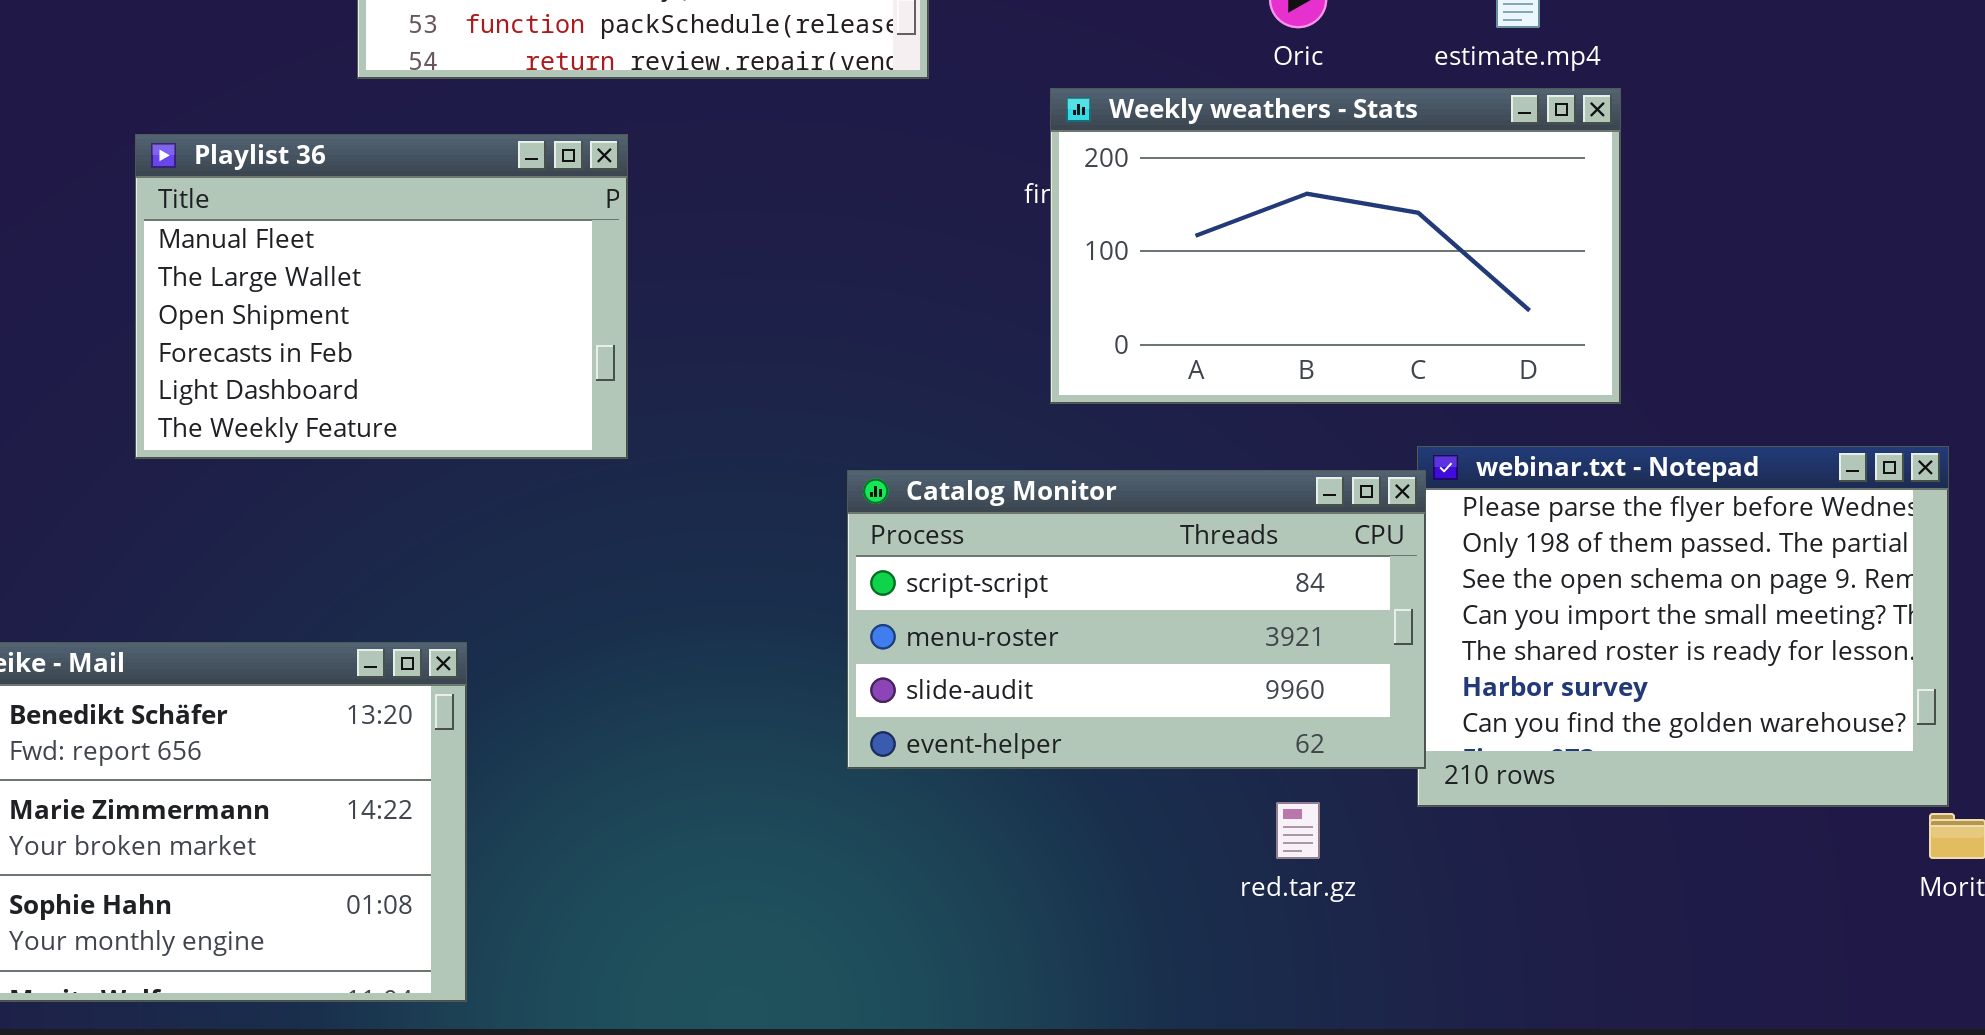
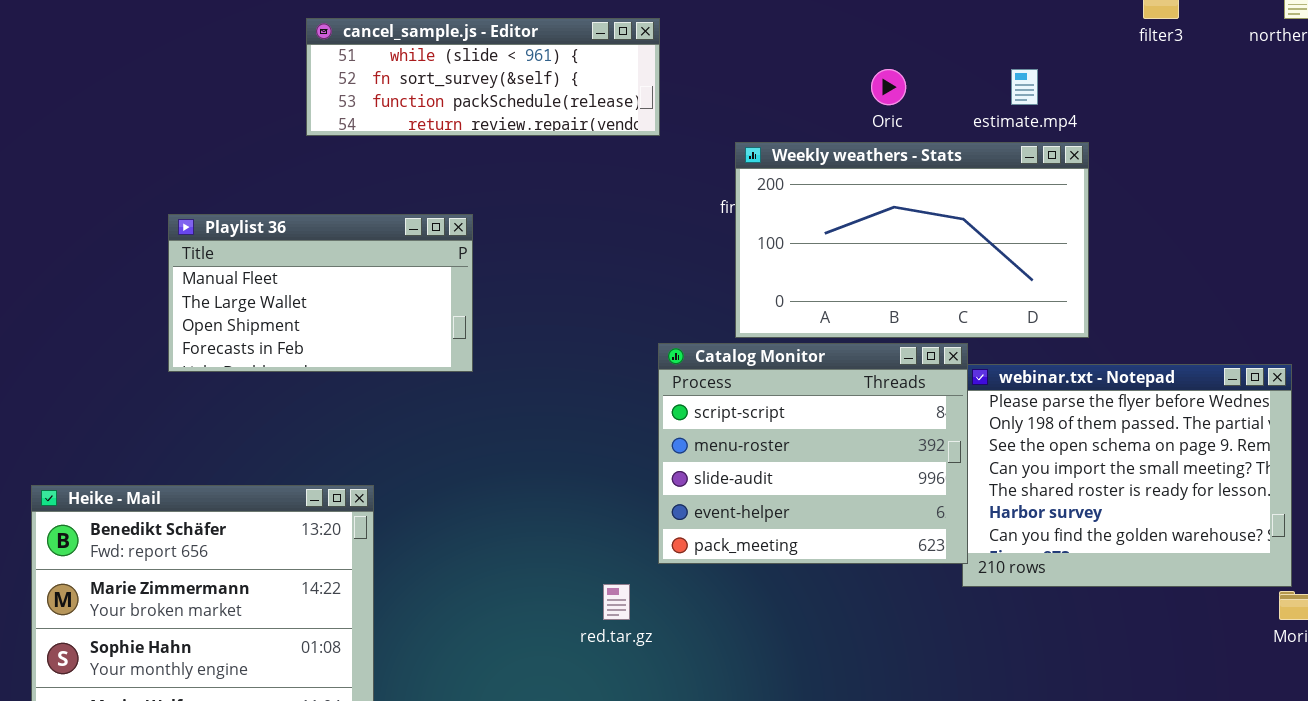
Playlist 36: [135,134,628,459] -> [168,214,473,372], resized
Catalog Monitor: [847,470,1426,769] -> [658,343,968,564], resized
red.tar.gz: [1276,802,1320,859] -> [603,584,630,620], moved

